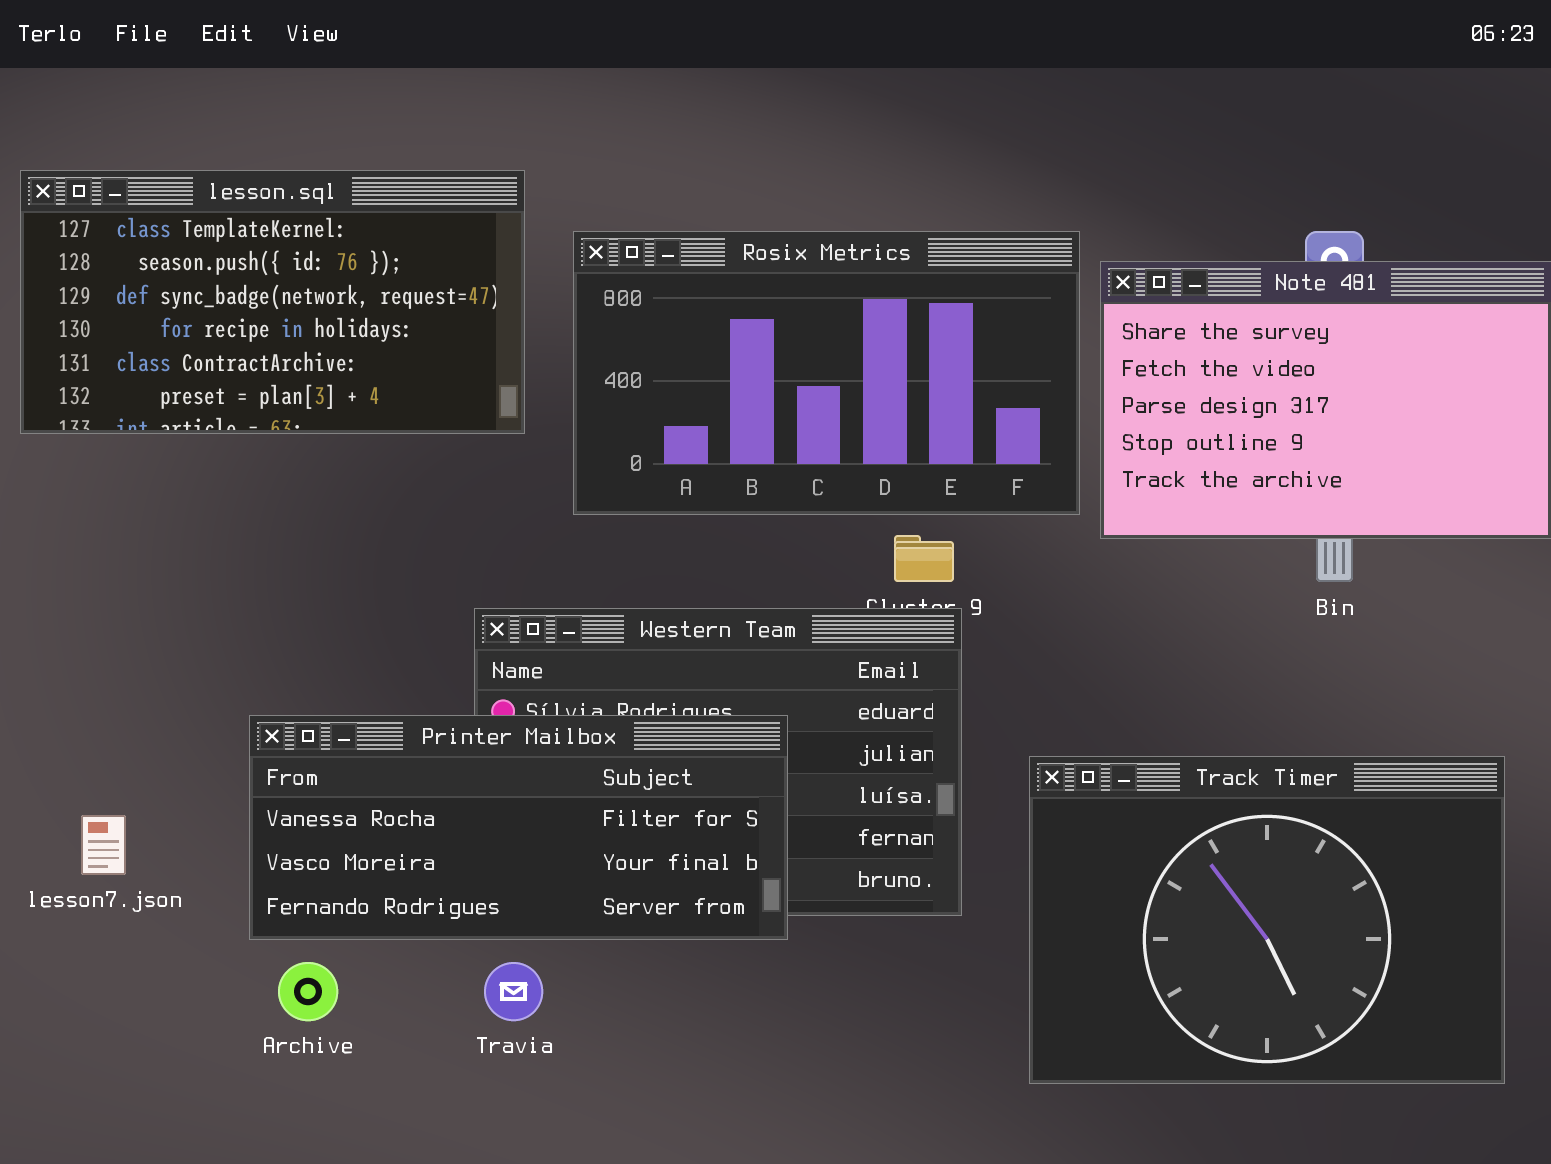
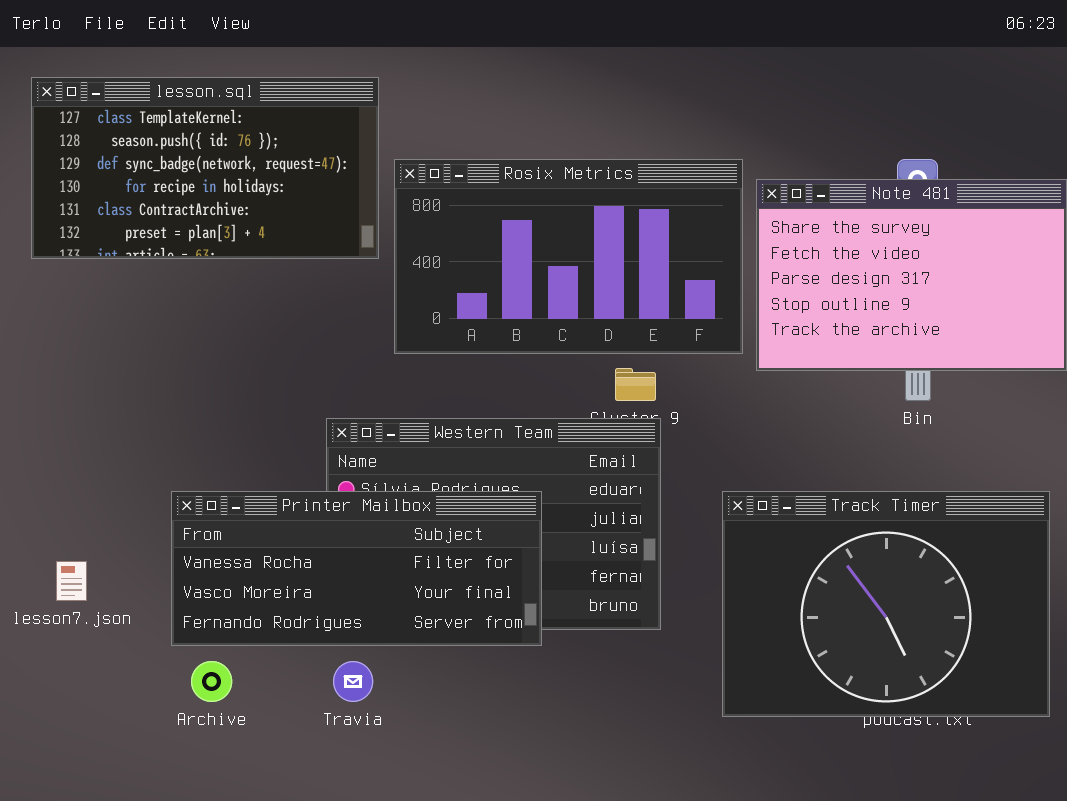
lesson.sql: [20,170,525,434] -> [31,77,379,259], moved
Track Timer: [1029,756,1505,1084] -> [722,491,1050,717], moved

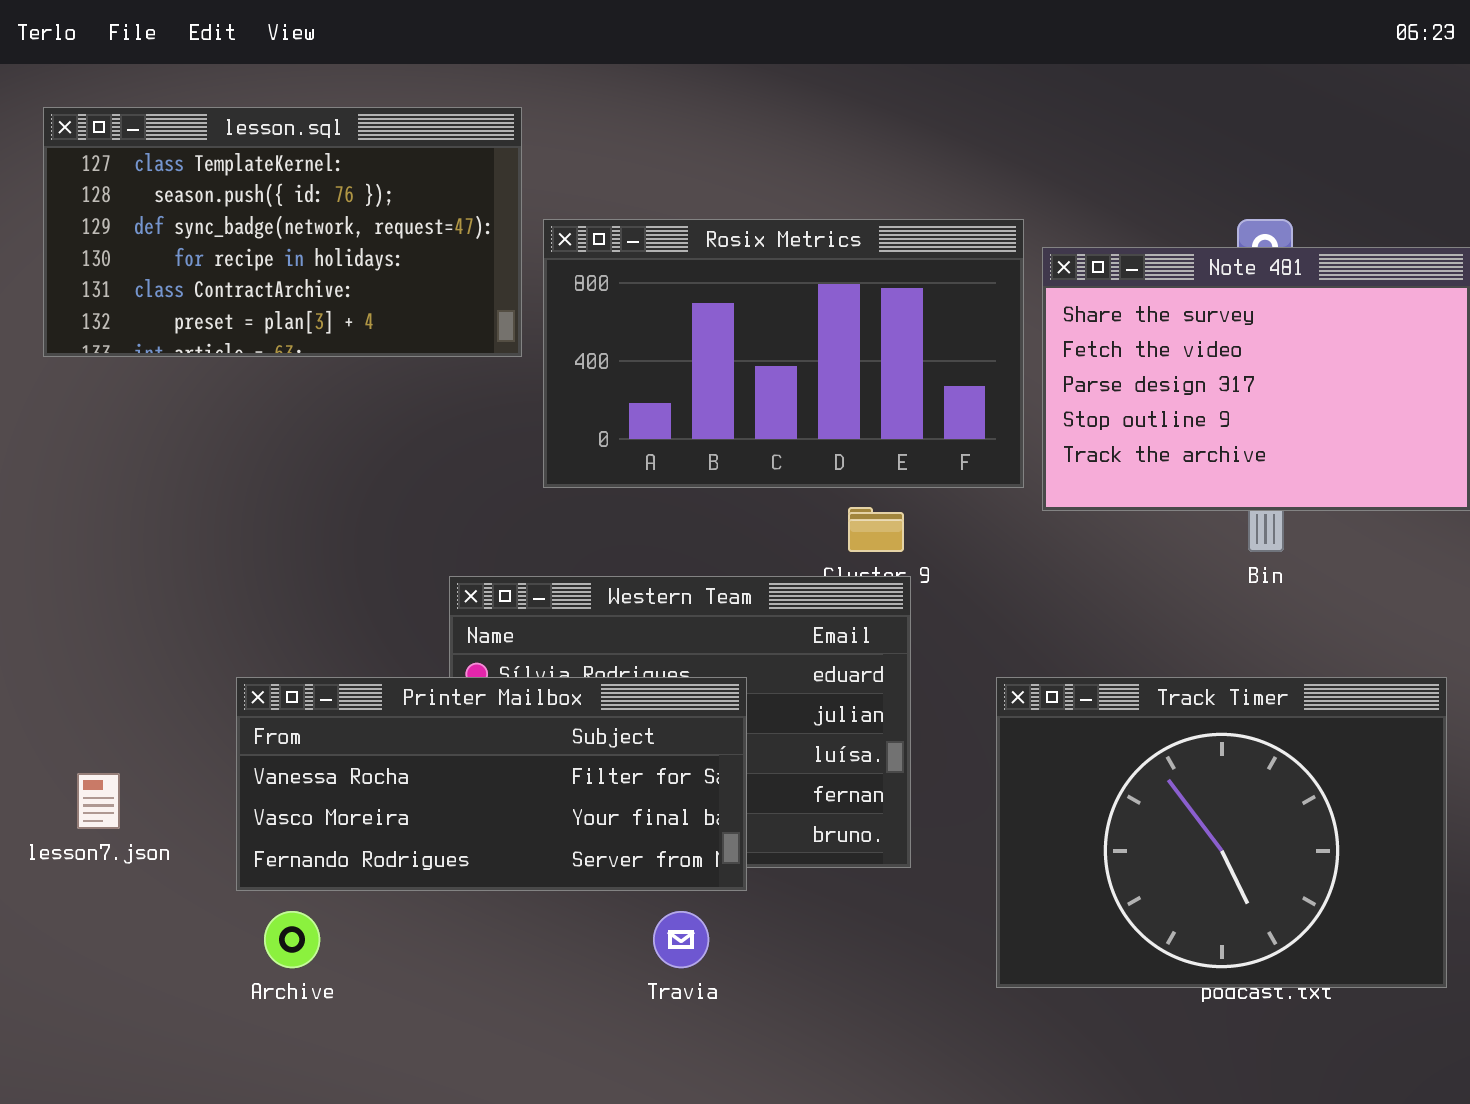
Travia: [333,661,373,702] -> [653,911,709,968], moved

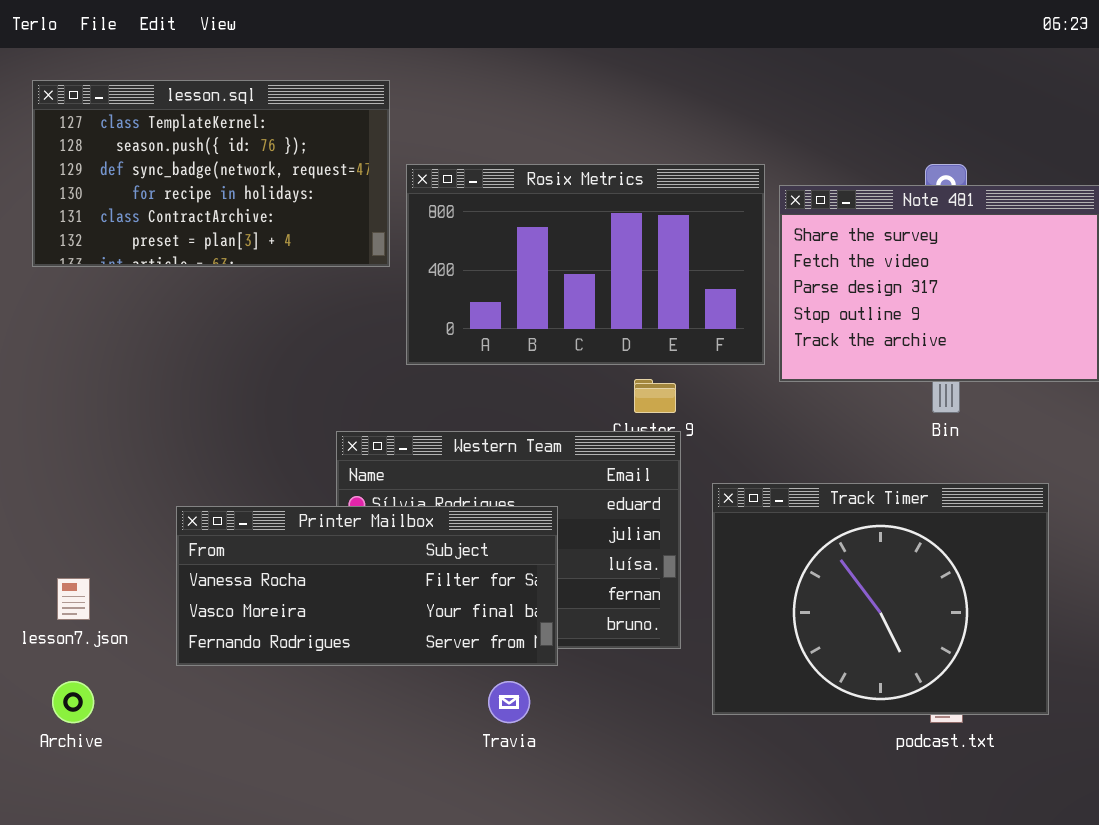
Track Timer: [996,677,1447,988] -> [712,483,1049,715], moved
Archive: [264,911,320,968] -> [52,681,94,723], moved

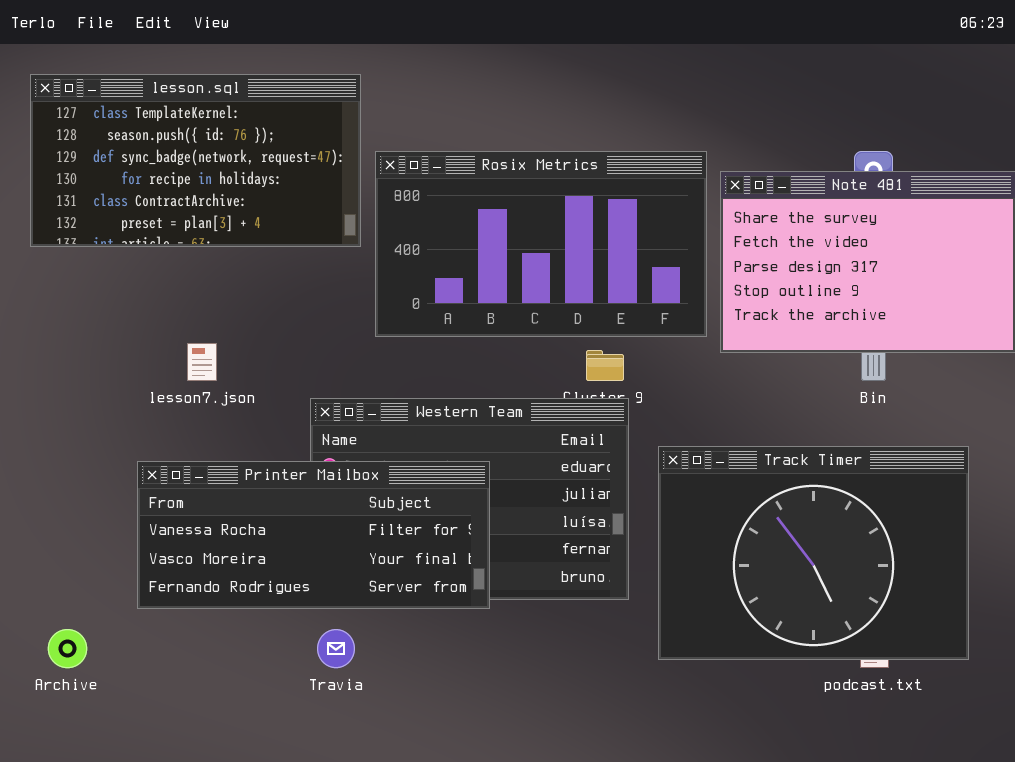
Printer Mailbox: [176,506,558,666] -> [137,461,490,609], moved
lesson7.json: [57,578,90,620] -> [187,343,217,381], moved
Travia: [488,681,530,723] -> [317,629,355,668], moved

